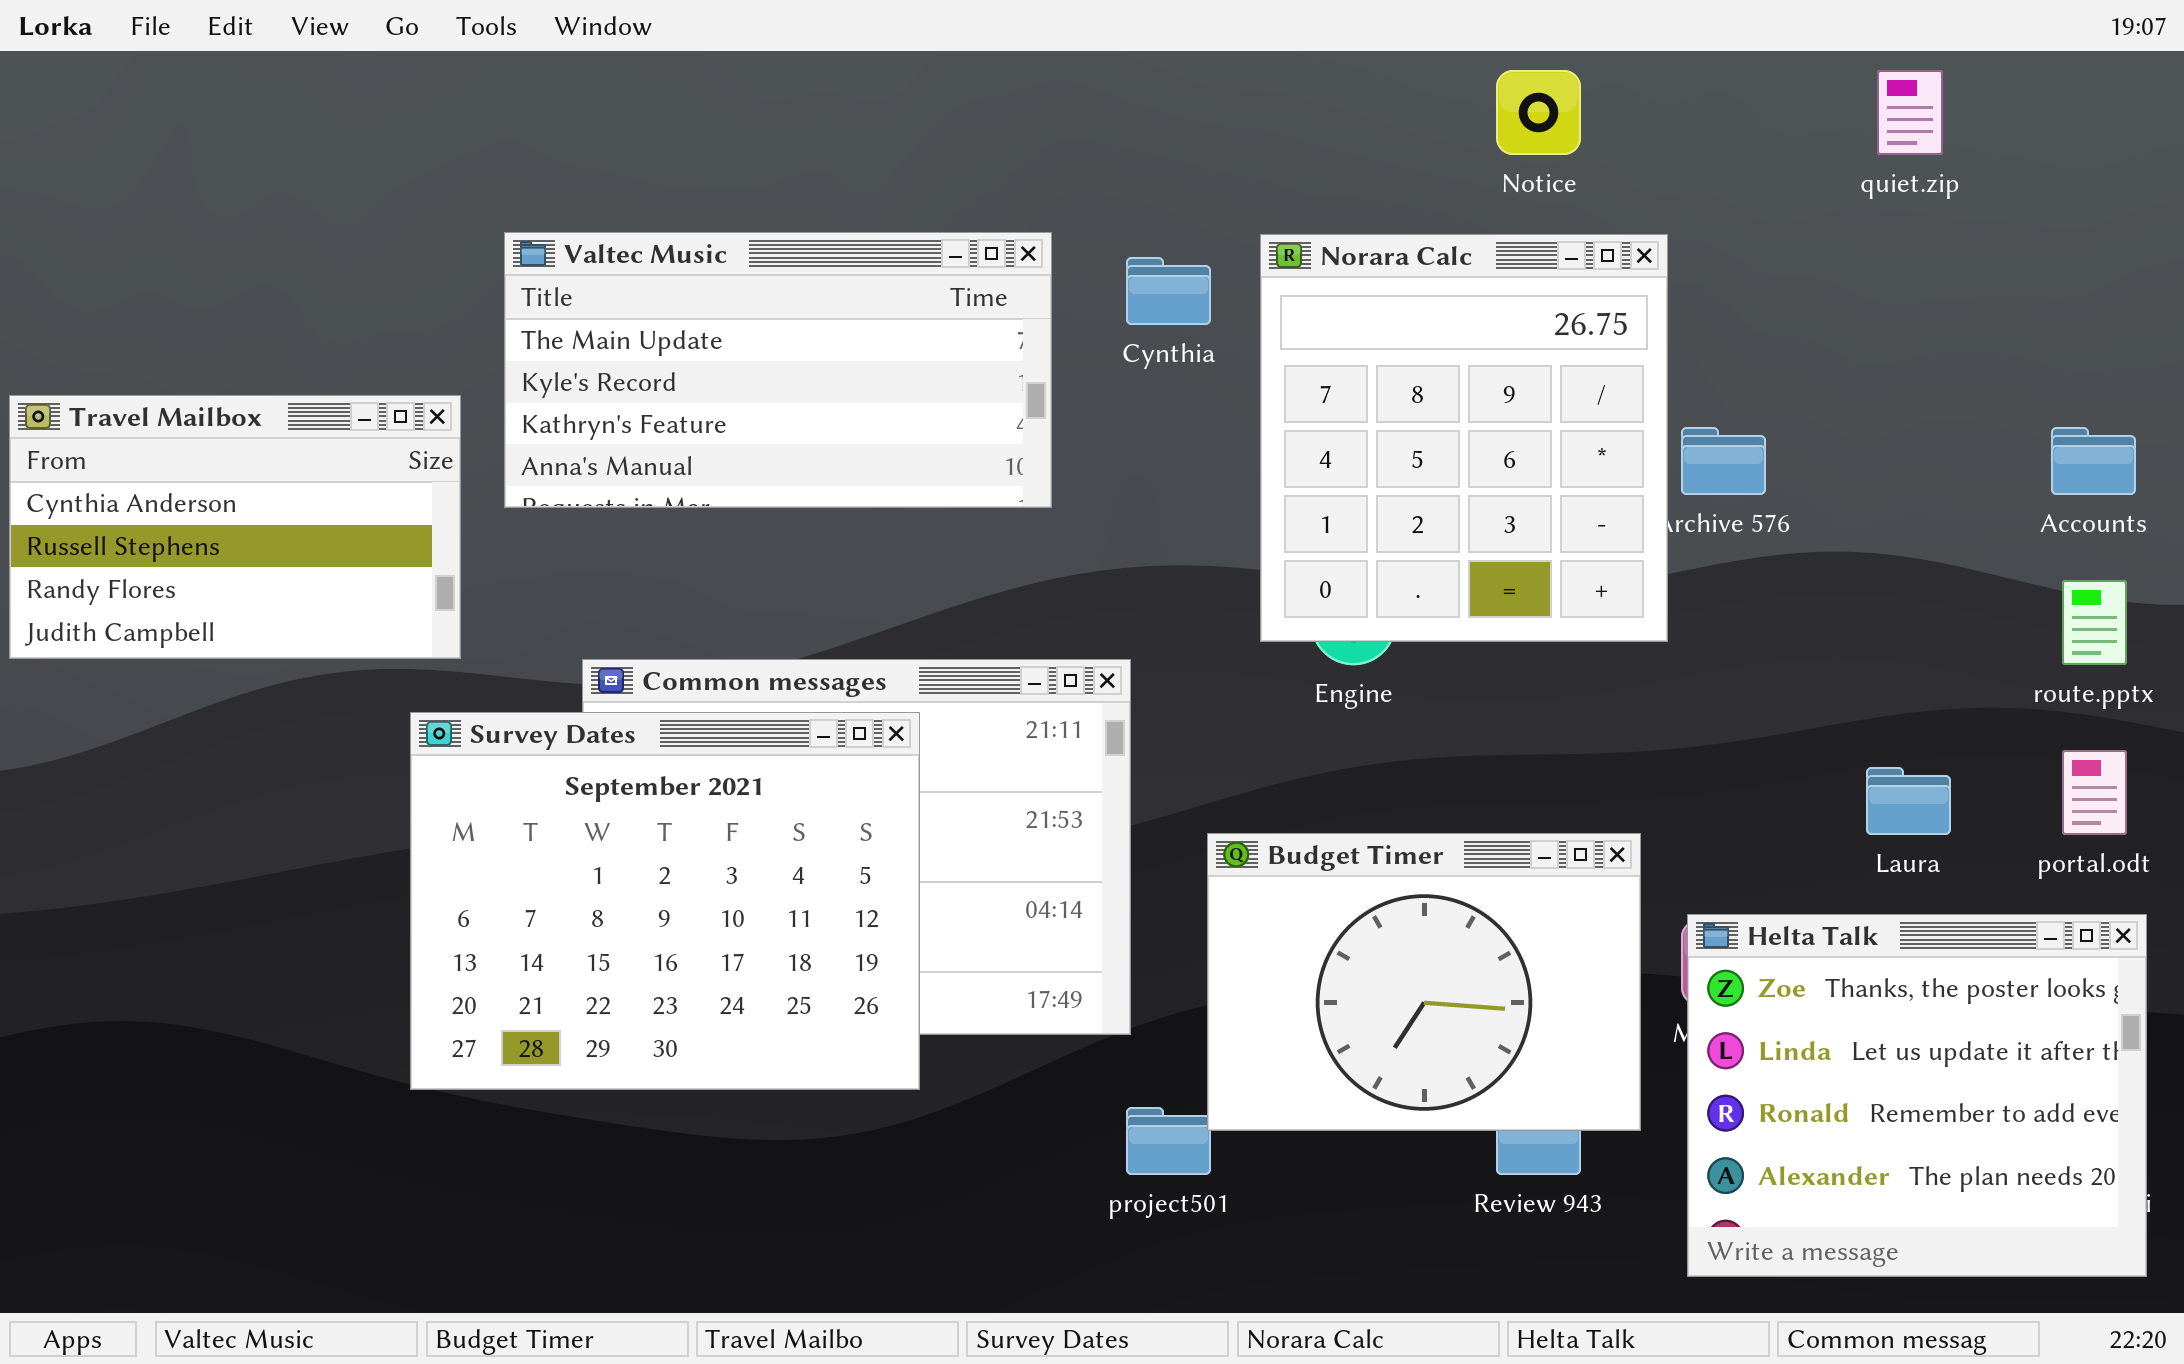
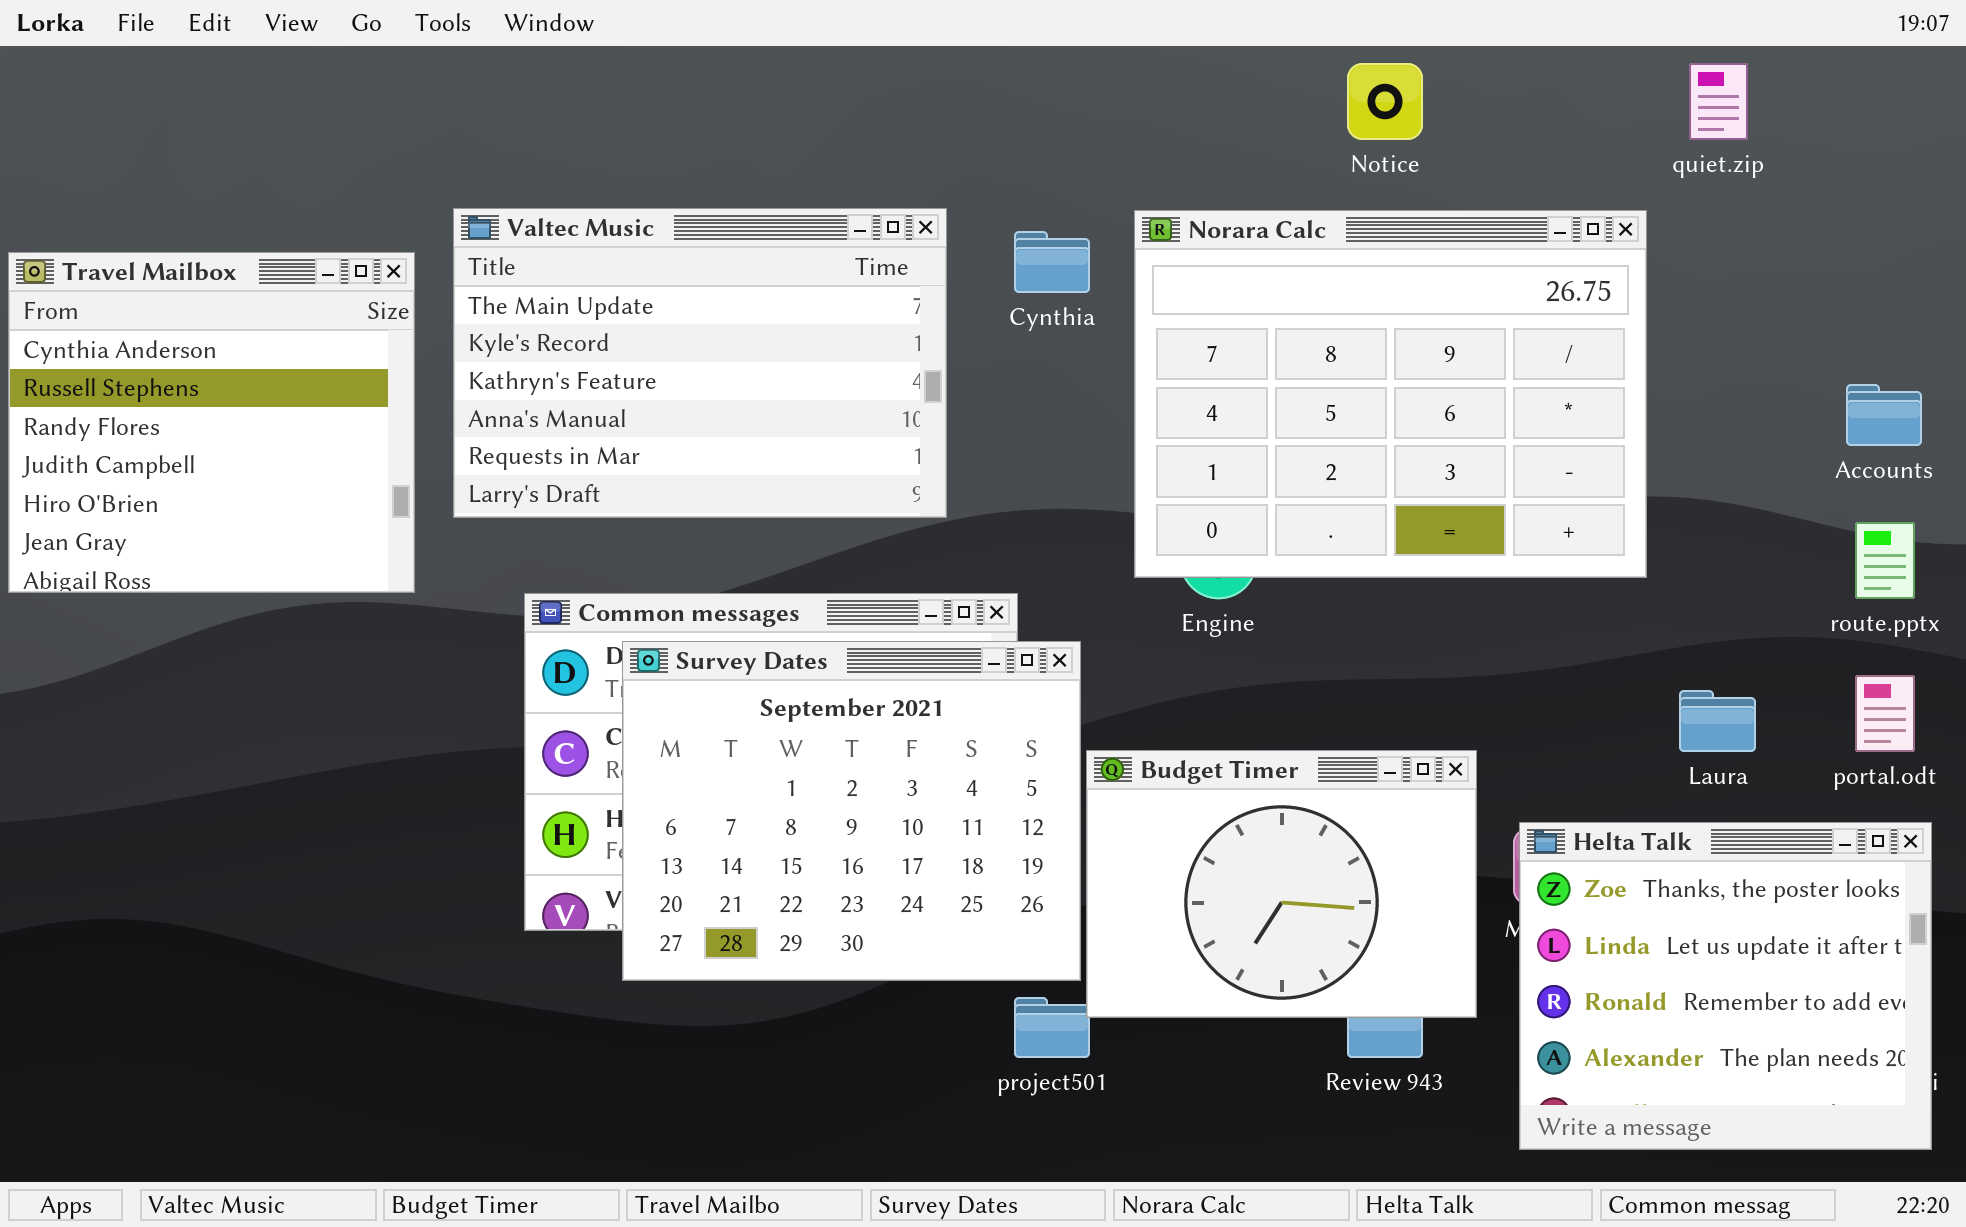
Valtec Music: [504,232,1052,508] -> [453,208,947,518], resized
Norara Calc: [1260,234,1668,642] -> [1134,210,1647,578], resized
Travel Mailbox: [9,395,461,659] -> [8,252,415,593], resized
Survey Dates: [410,712,920,1090] -> [622,641,1081,981], moved

